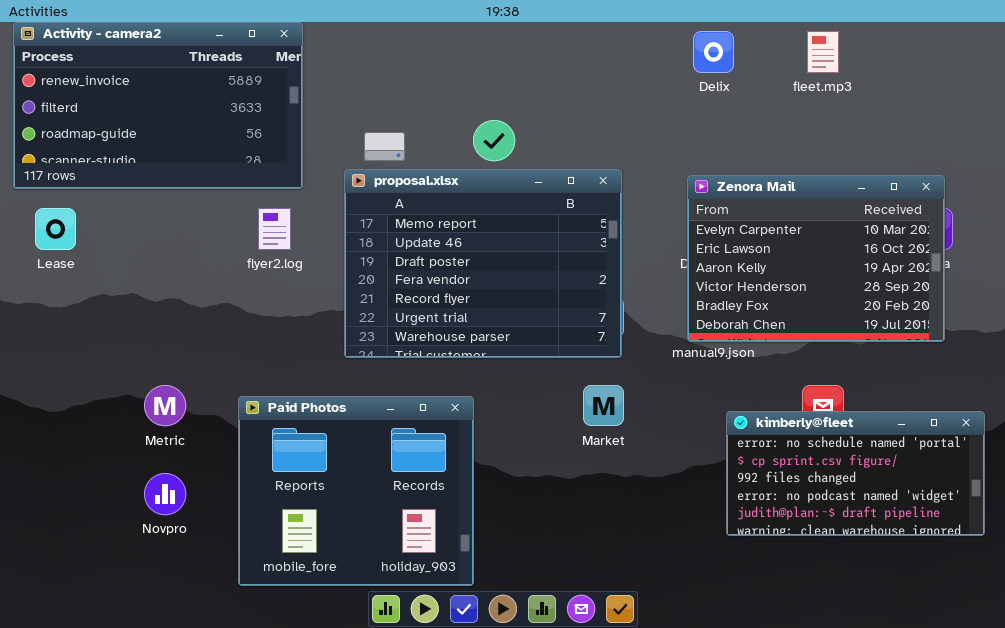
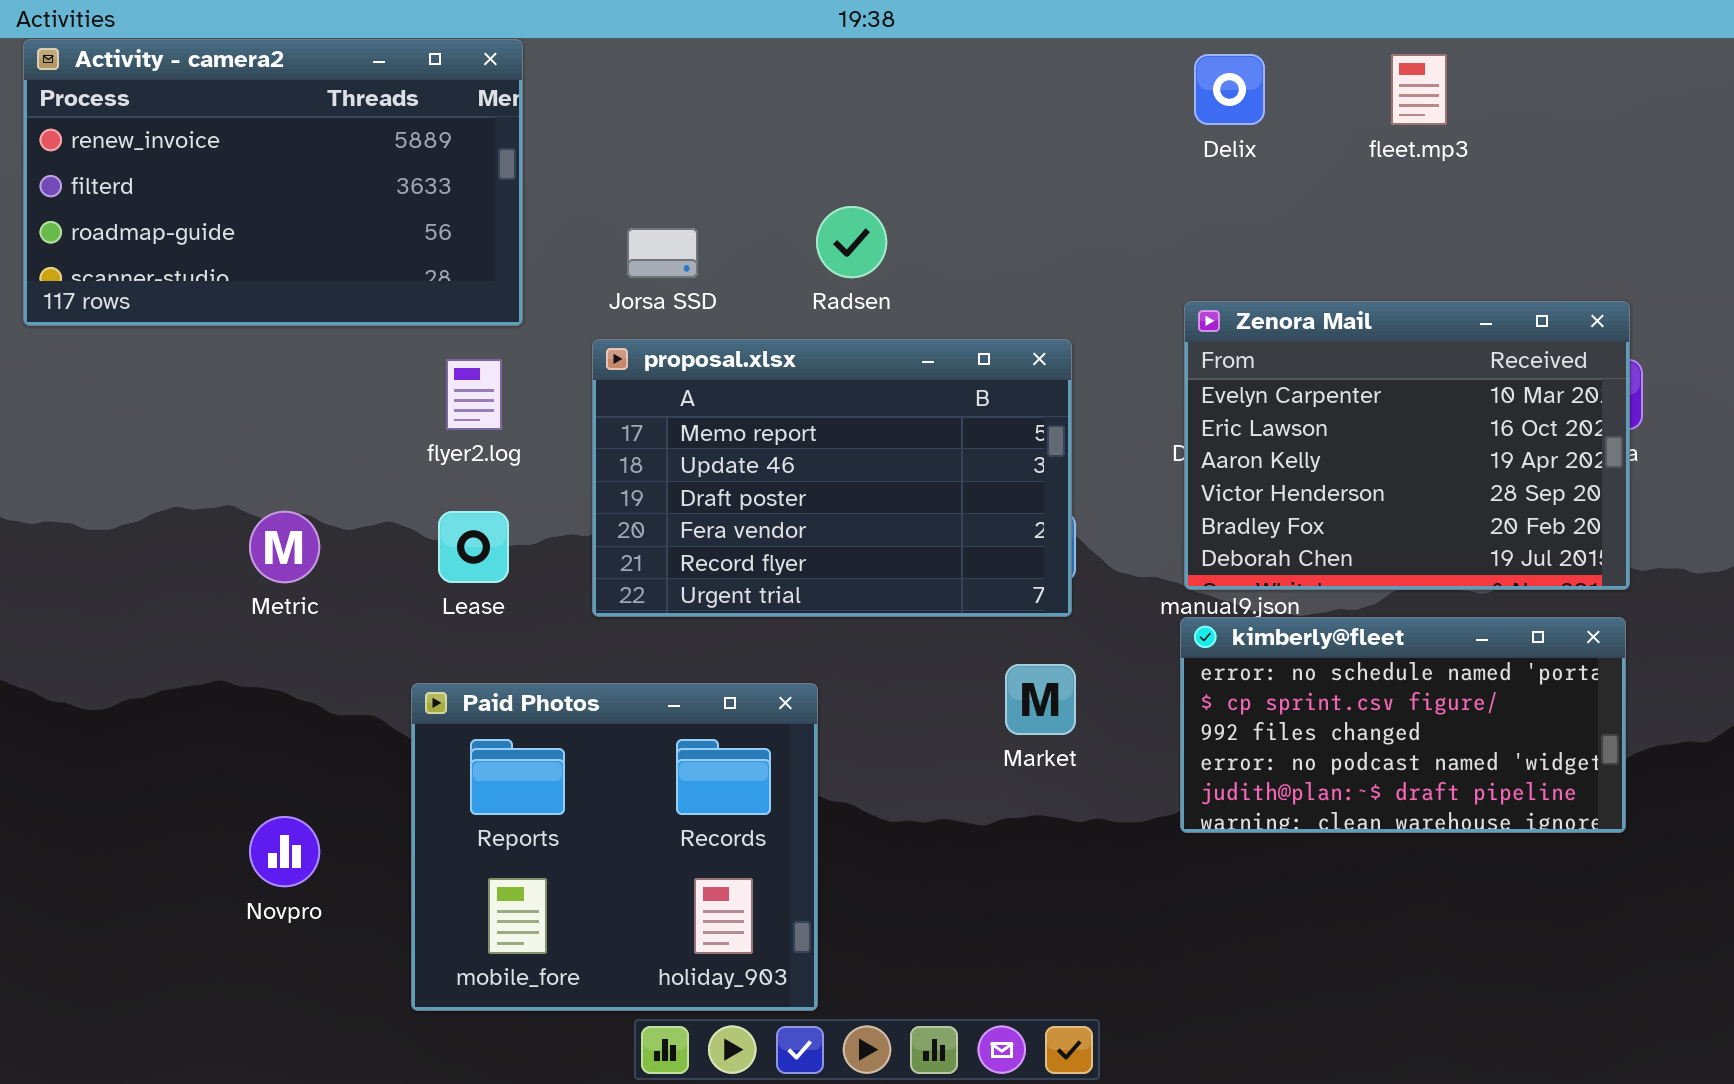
proposal.xlsx: [344,169,622,358] -> [592,339,1072,617], resized
Lease: [35,208,76,250] -> [438,511,509,583], moved
Metric: [144,385,186,426] -> [249,511,320,583], moved
kimberly@fleet: [726,411,985,536] -> [1180,617,1626,833], moved

